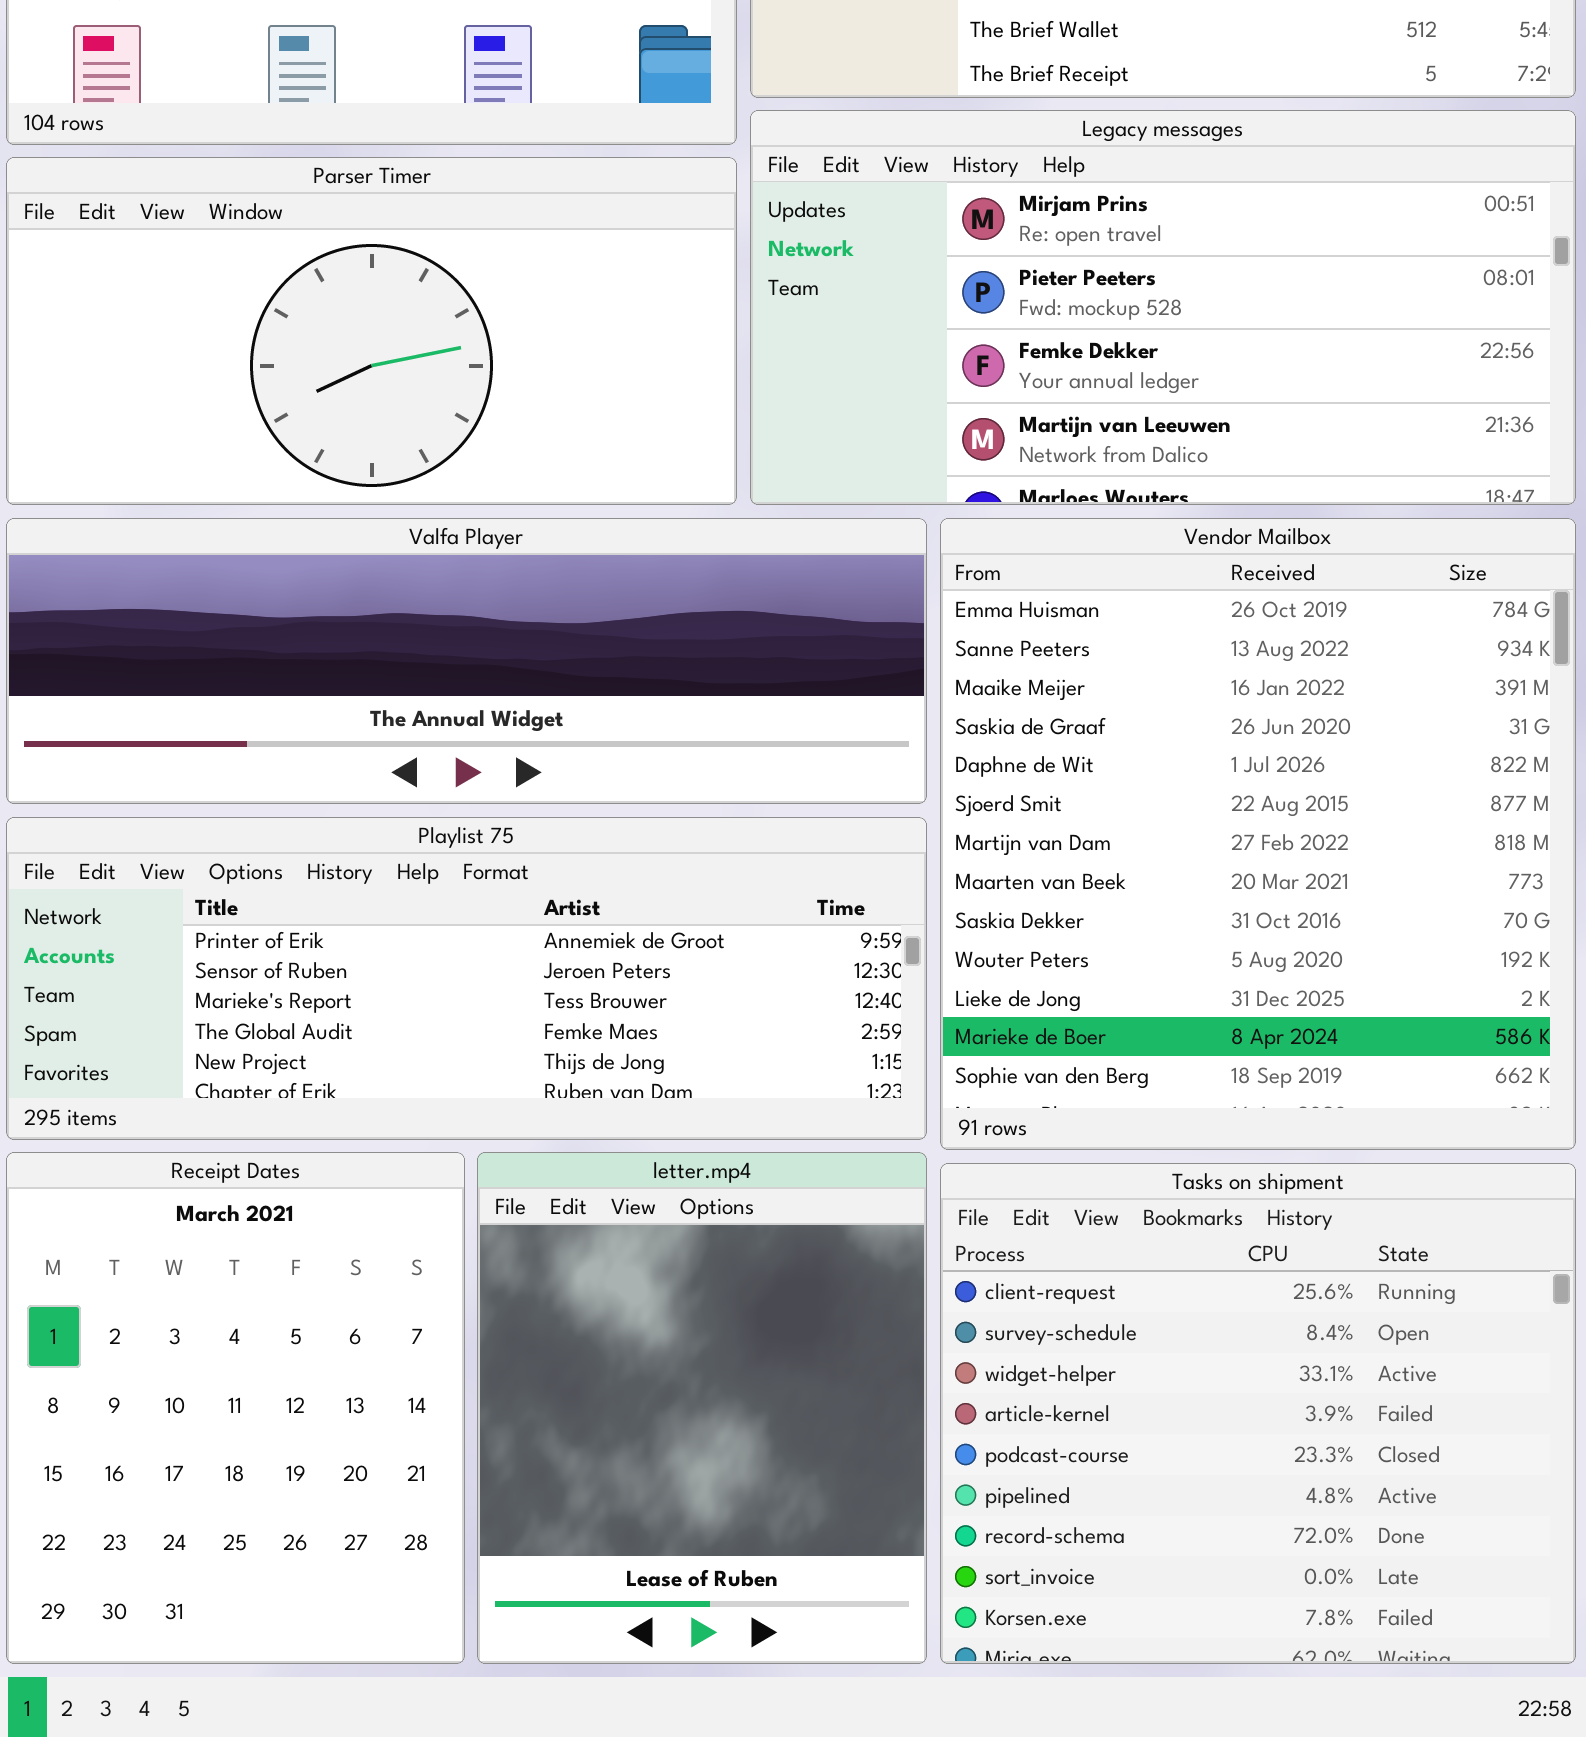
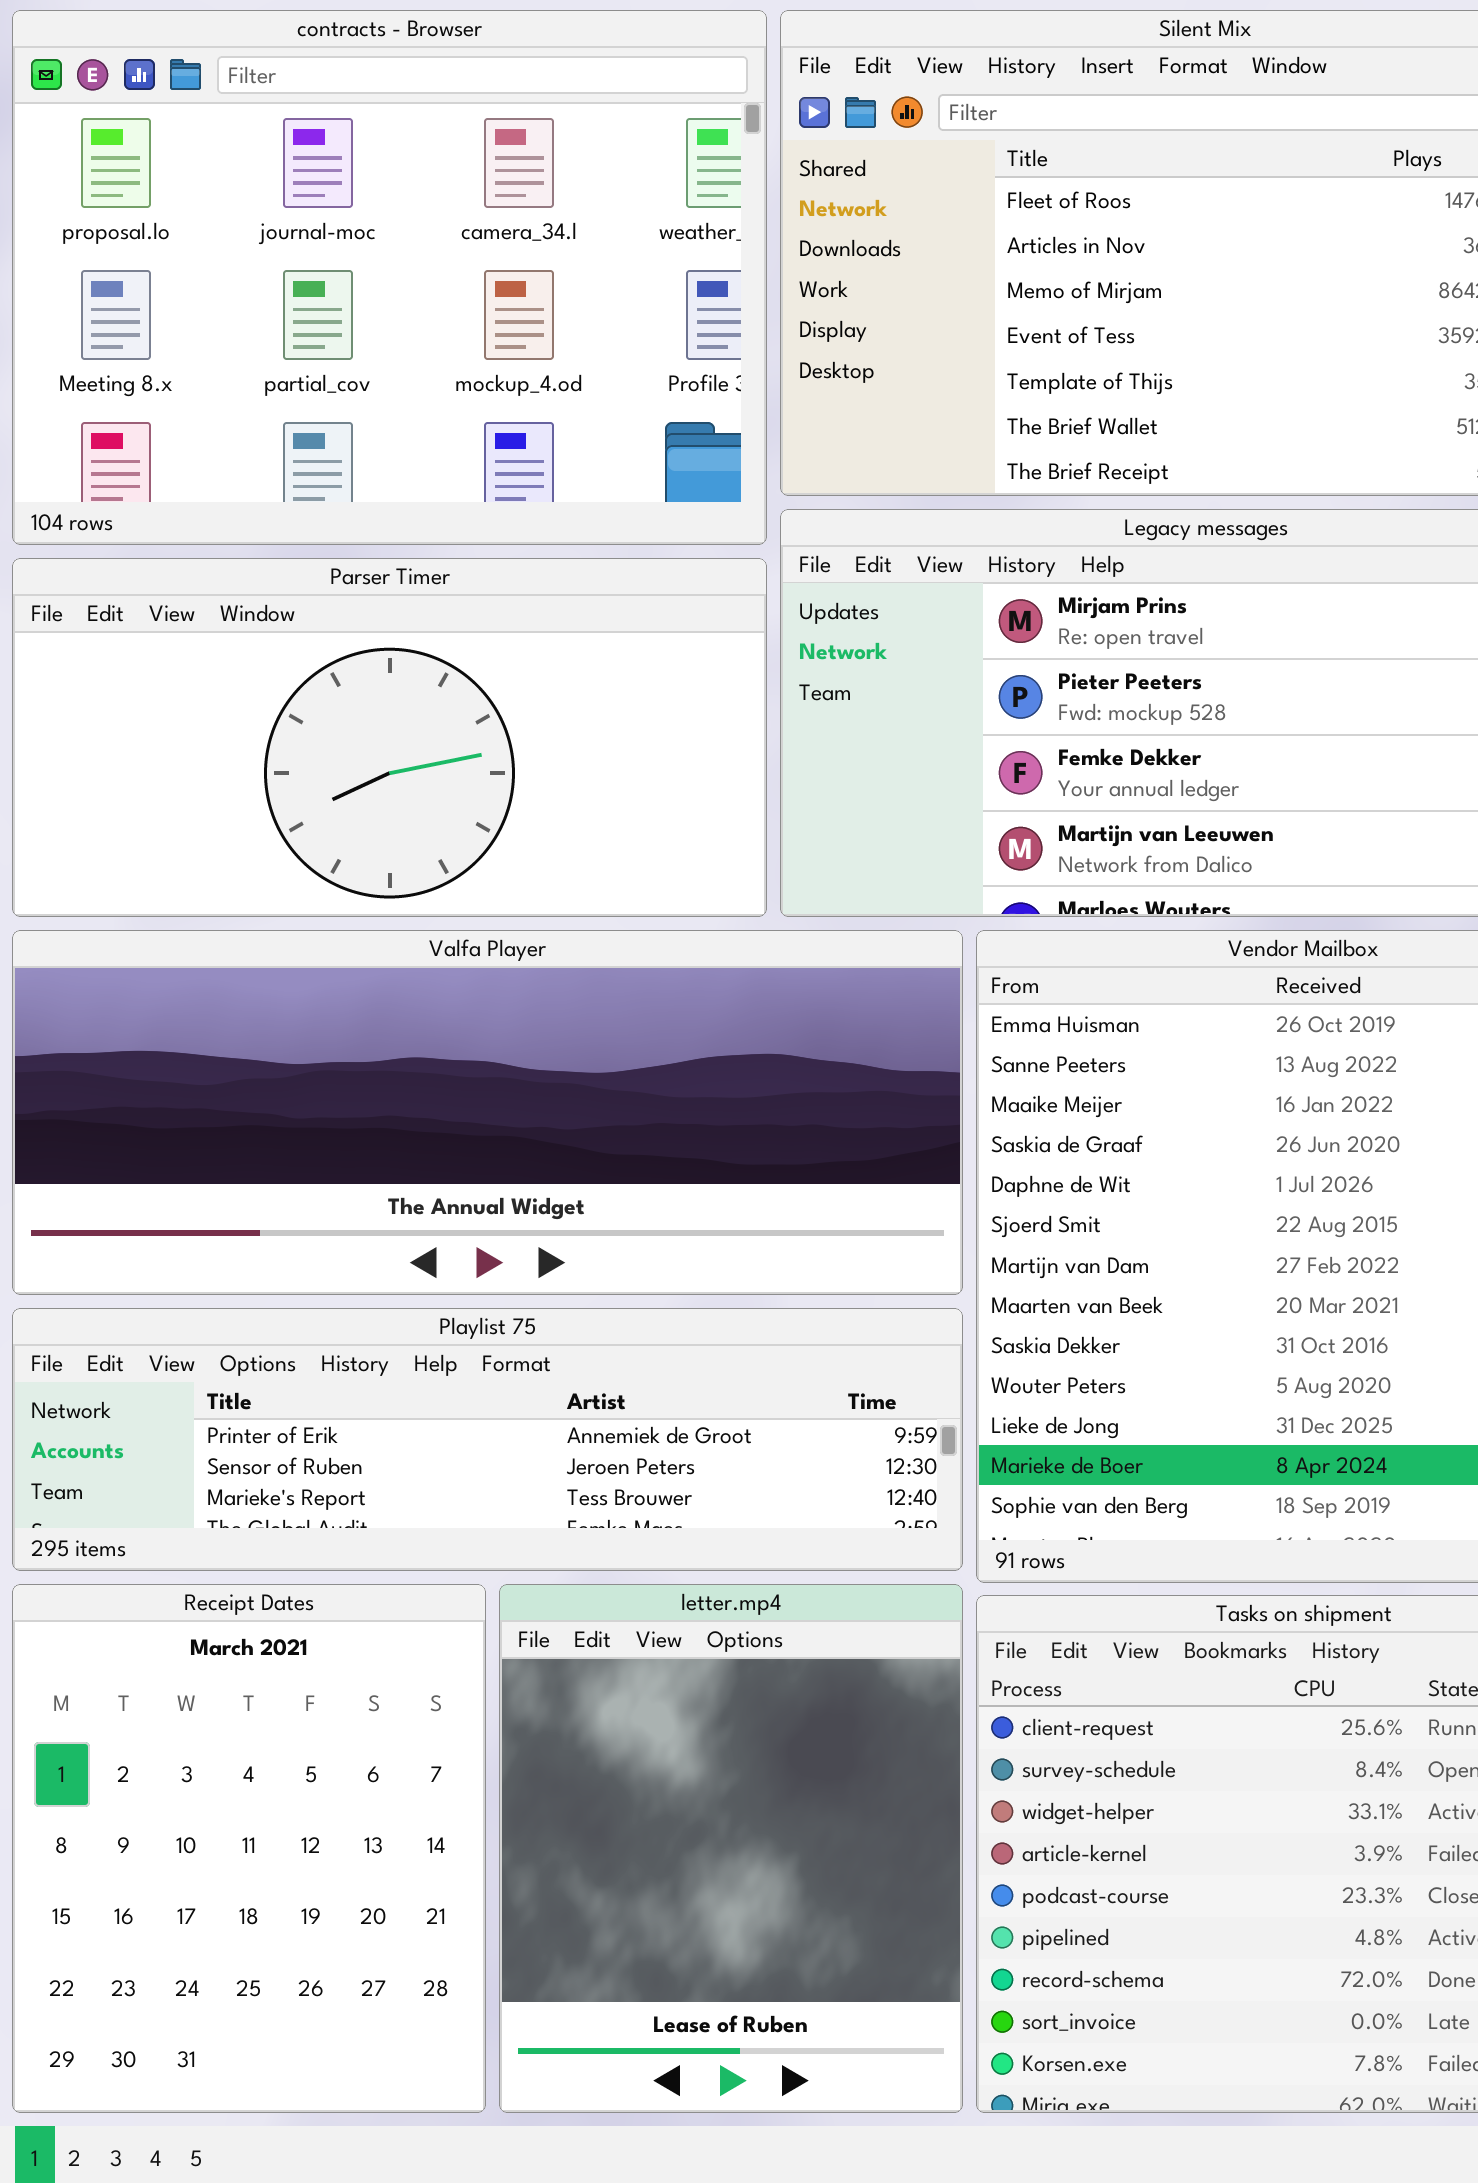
Valfa Player: [6,518,927,804] -> [12,930,963,1295], resized
Playlist 75: [6,817,927,1140] -> [12,1308,963,1571], resized

